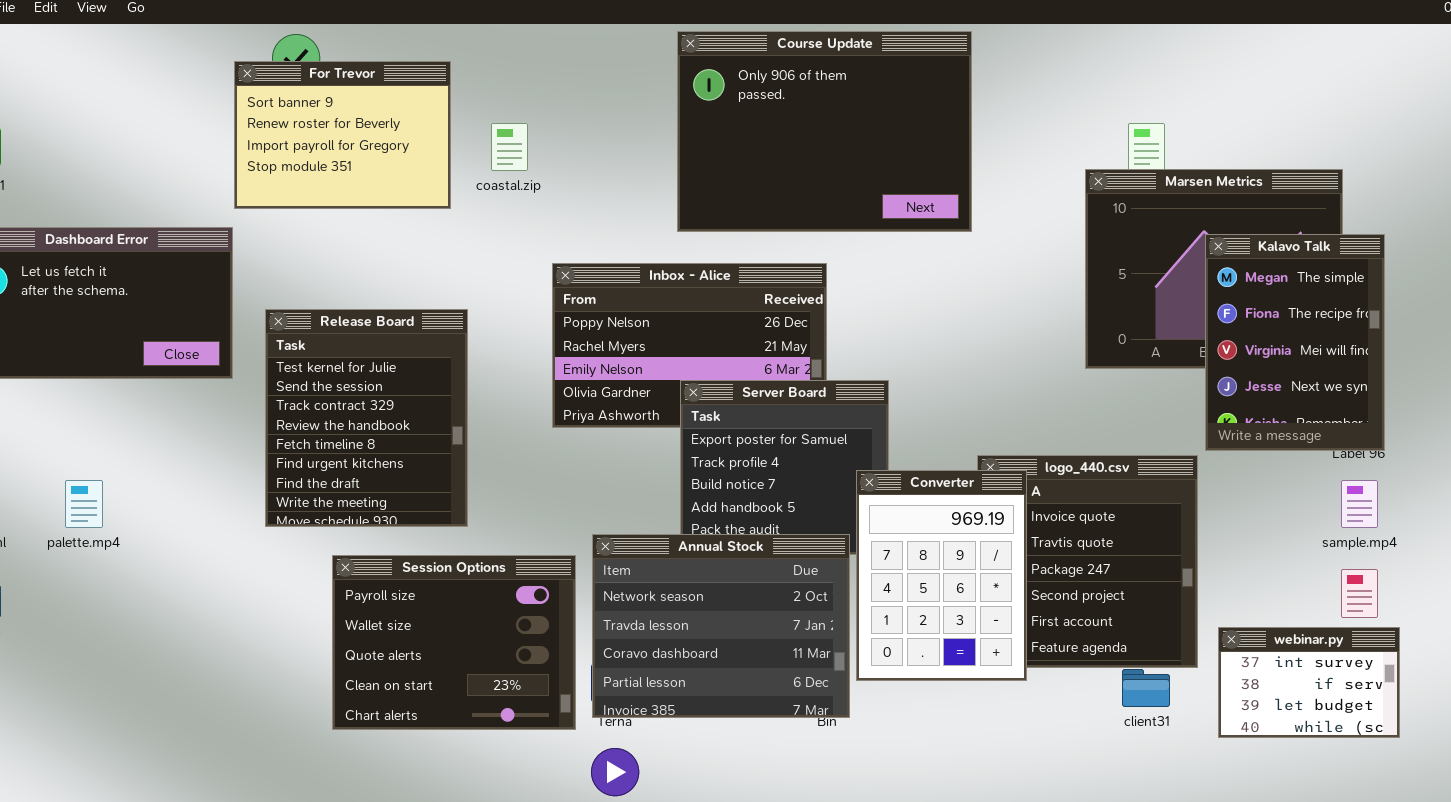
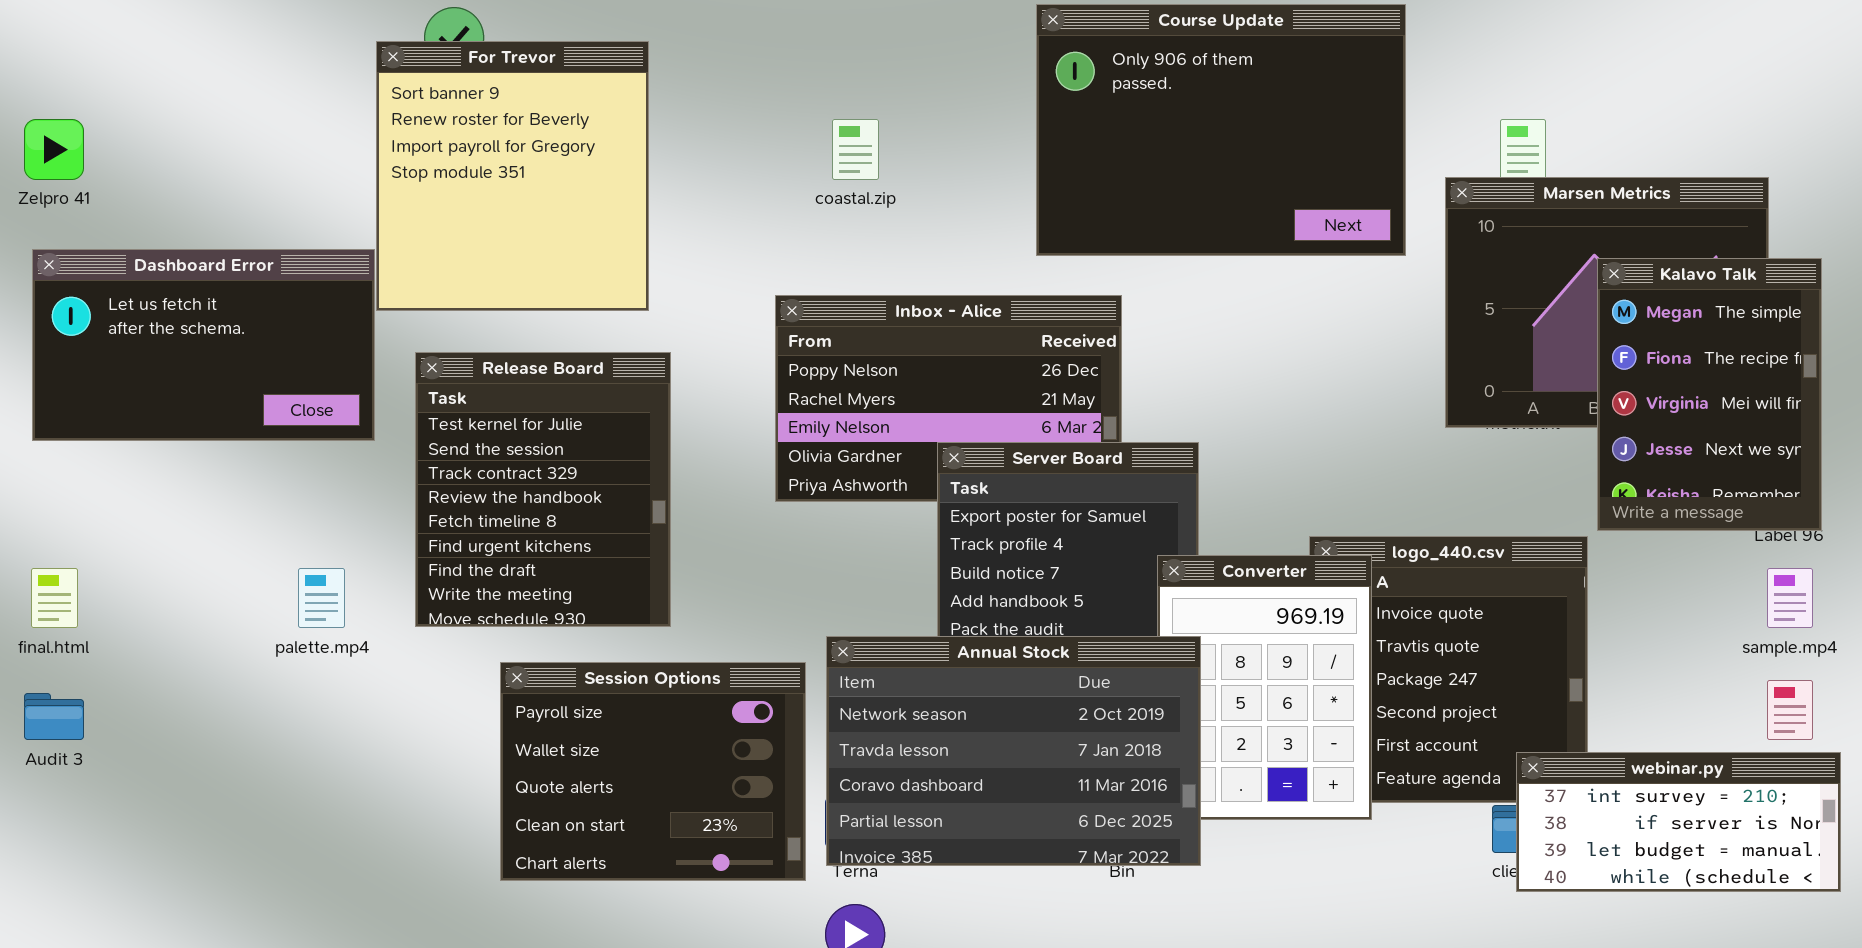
Course Update: [677,31,972,232] -> [1036,4,1406,256], moved
For Trevor: [234,61,451,209] -> [376,41,649,311], resized
coastal.zip: [491,123,528,171] -> [832,119,879,180], moved
palette.mp4: [65,480,103,528] -> [298,568,345,628], moved
Annual Stock: [592,534,850,718] -> [826,636,1201,866], resized
webinar.py: [1218,627,1400,738] -> [1516,752,1841,892], resized

